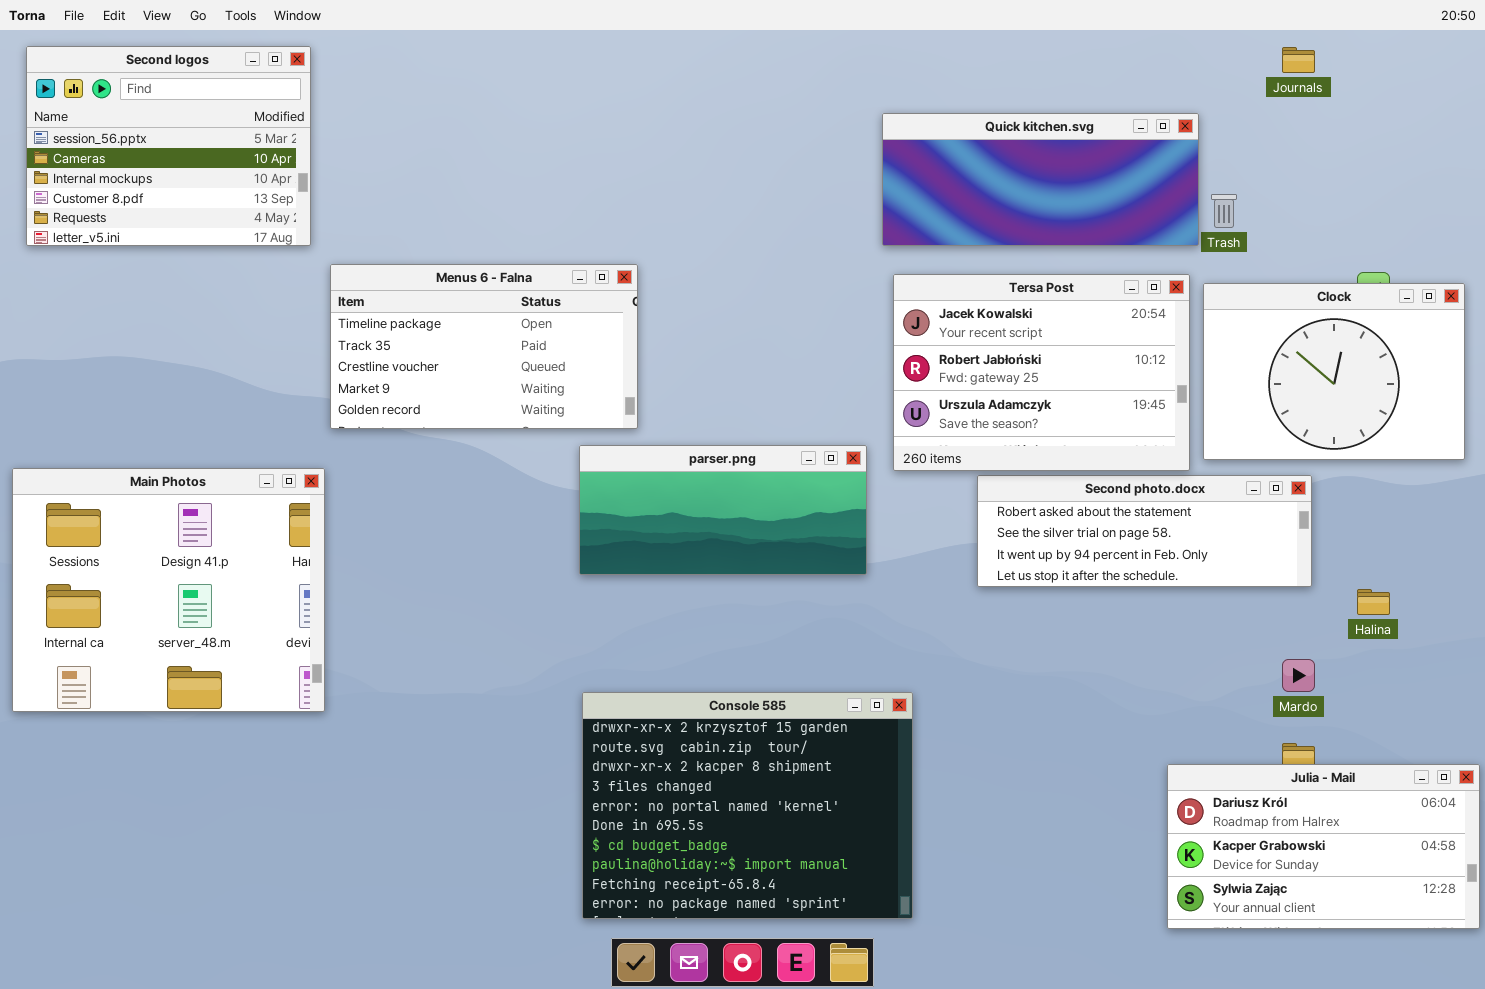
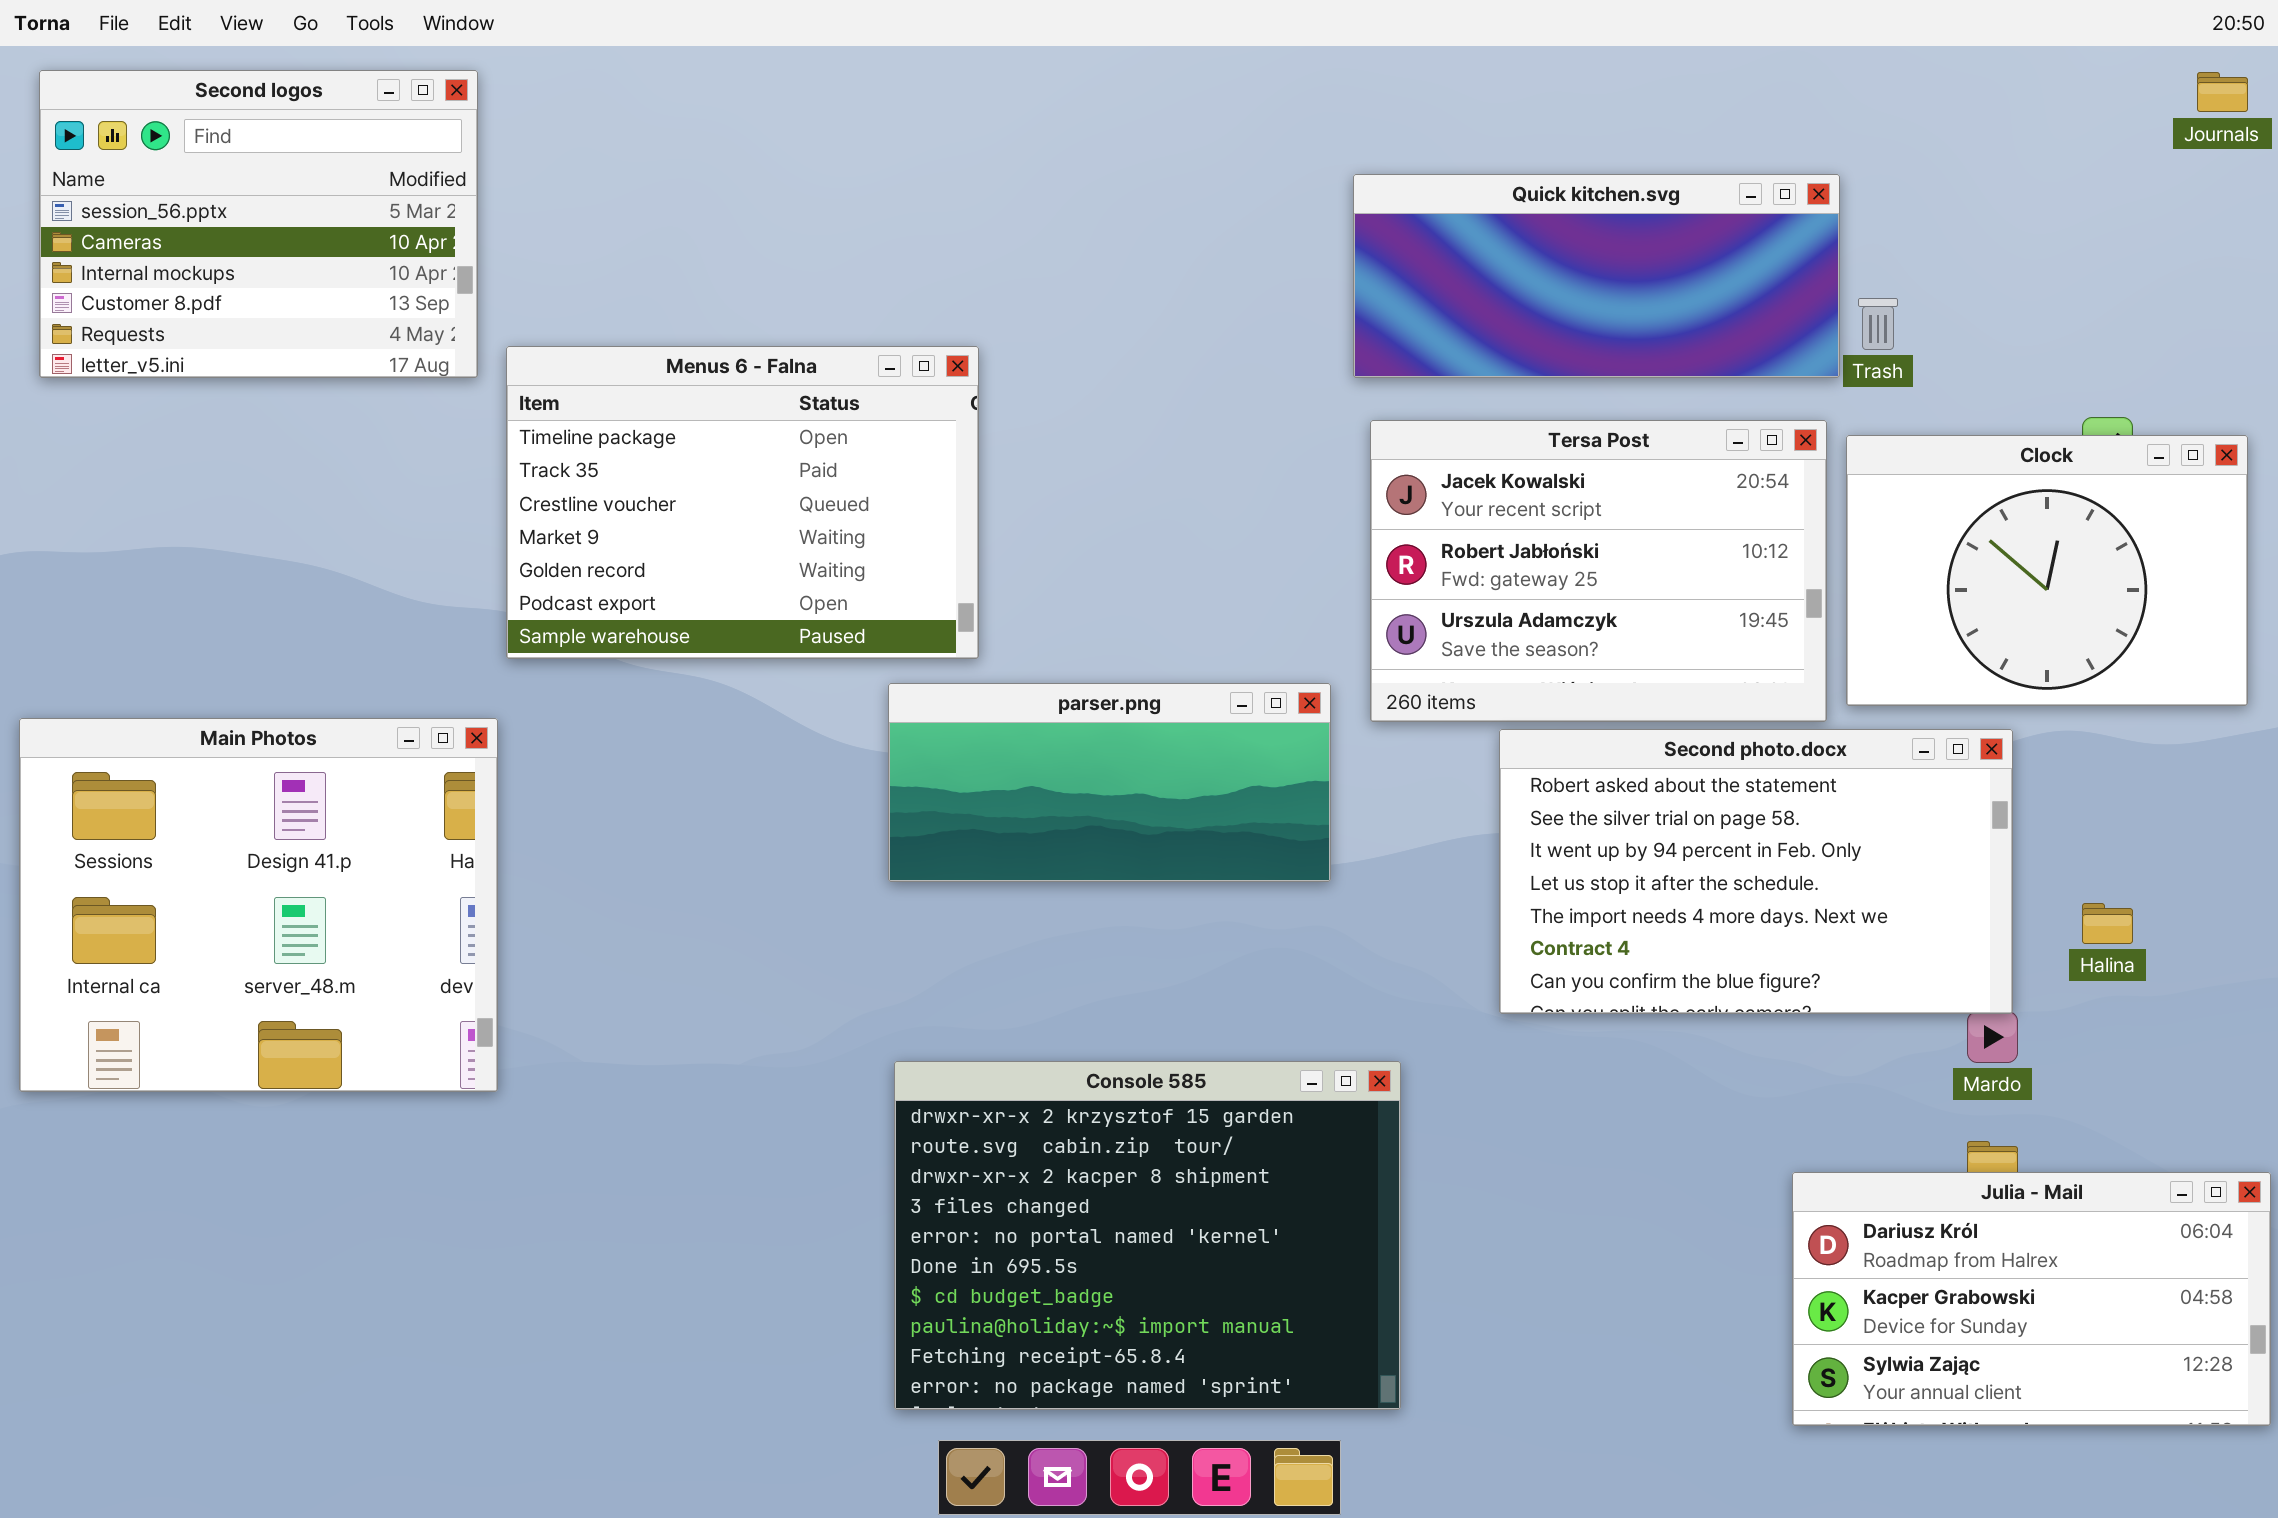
Journals: [1282,47,1315,73] -> [2197,72,2248,112], moved
Menus 6 - Falna: [330,264,638,429] -> [506,346,979,659], resized
Second photo.docx: [977,475,1312,587] -> [1499,729,2013,1014], resized

